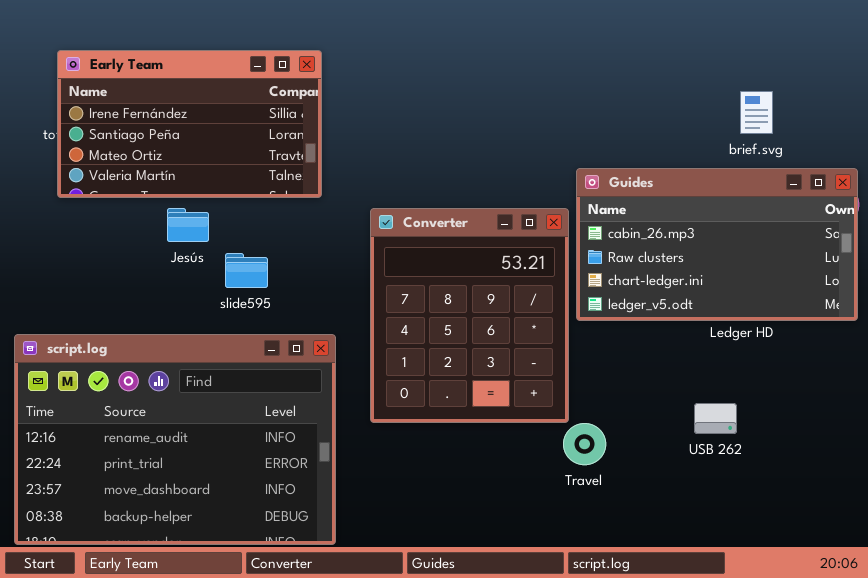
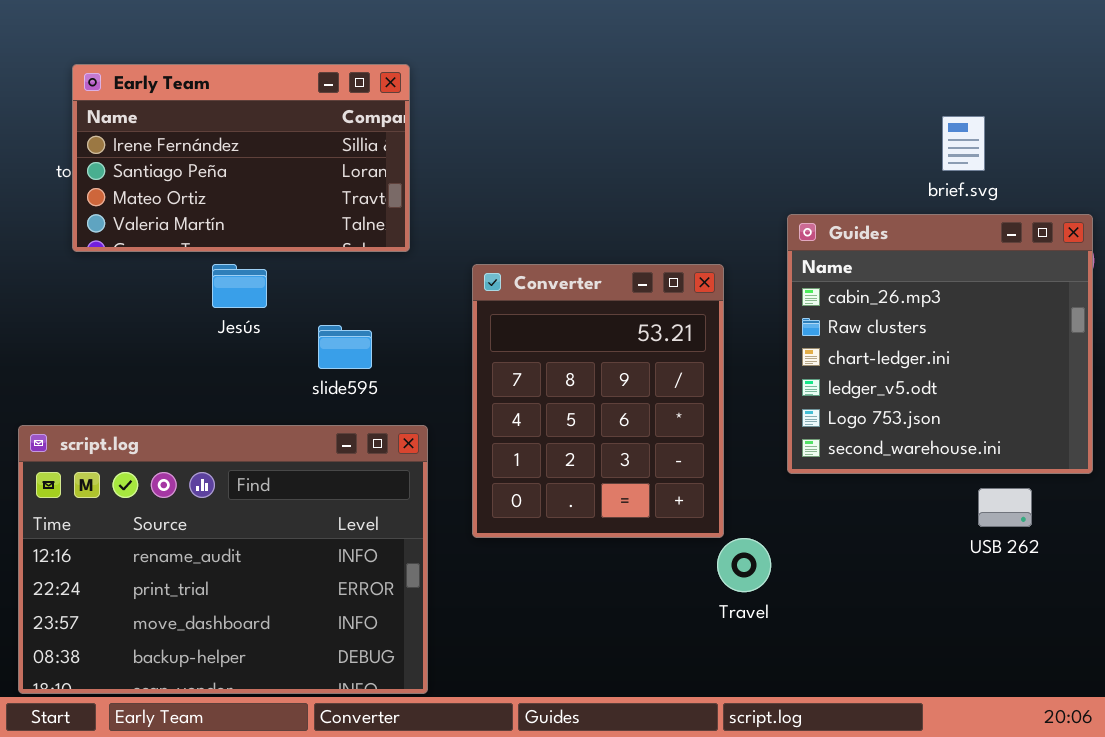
Guides: [576,168,858,321] -> [787,214,1093,474], resized
slide595: [225,253,268,288] -> [318,325,372,369], moved
USB 262: [694,403,737,434] -> [978,488,1032,527], moved

